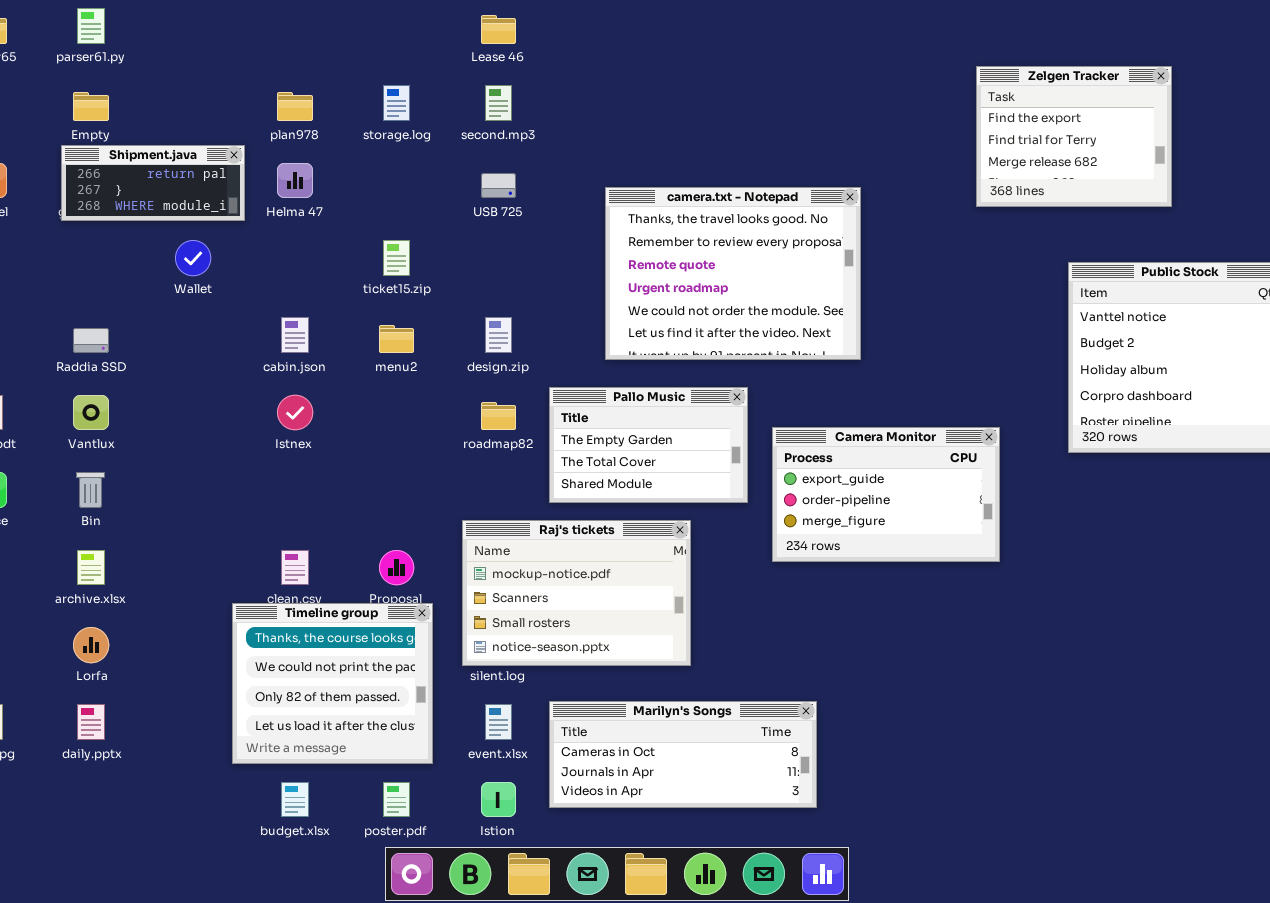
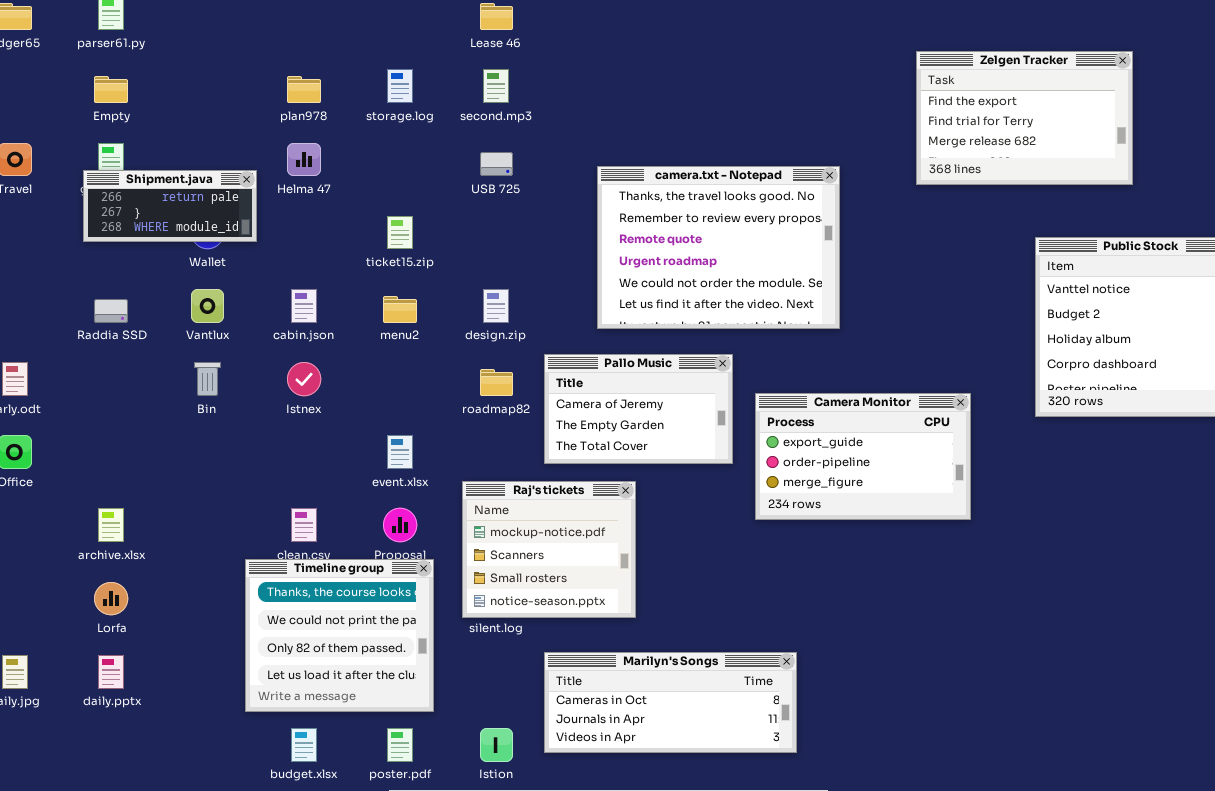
Zelgen Tracker: [976,66,1172,207] -> [916,51,1133,185], resized
Shipment.java: [61,145,245,221] -> [83,170,257,242], moved
Pallo Music: [549,387,748,503] -> [544,354,733,464], scrolled up 1 row
Vantlux: [73,395,109,430] -> [191,289,224,323], moved
Bin: [76,472,105,508] -> [194,362,221,396], moved
Raj's tickets: [462,520,691,666] -> [462,481,636,618], resized
event.xlsx: [485,704,512,740] -> [387,435,413,469], moved

